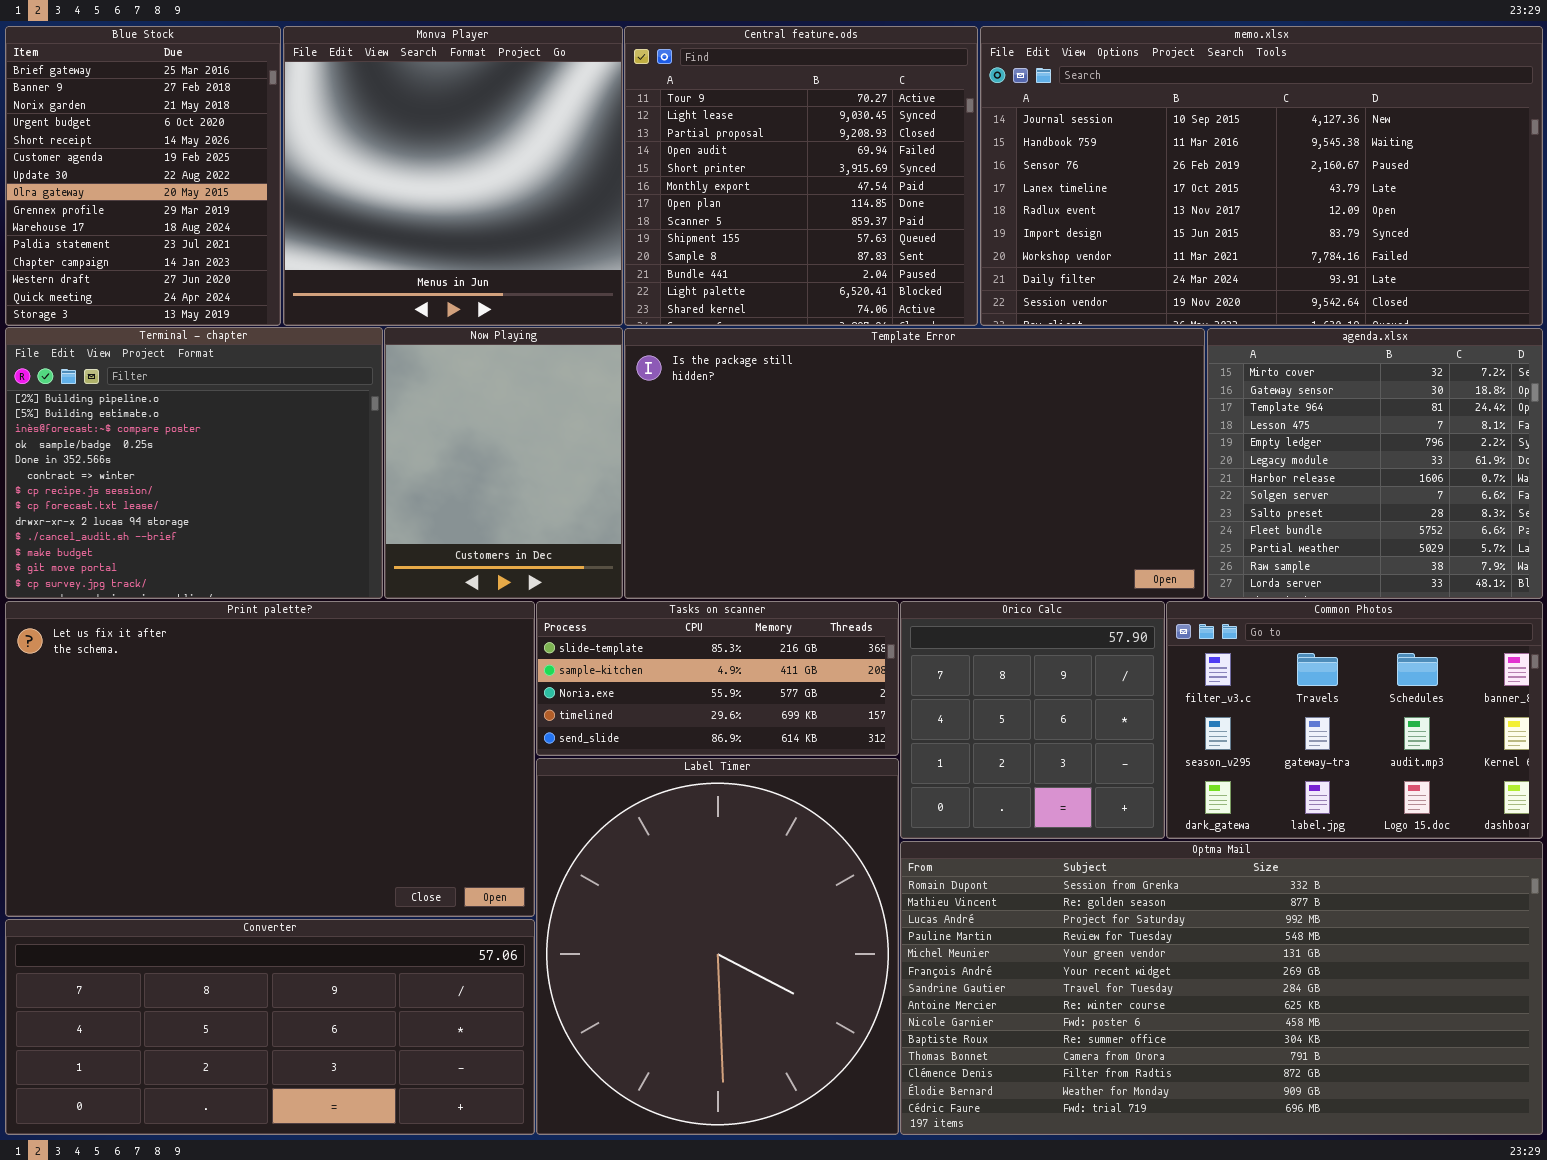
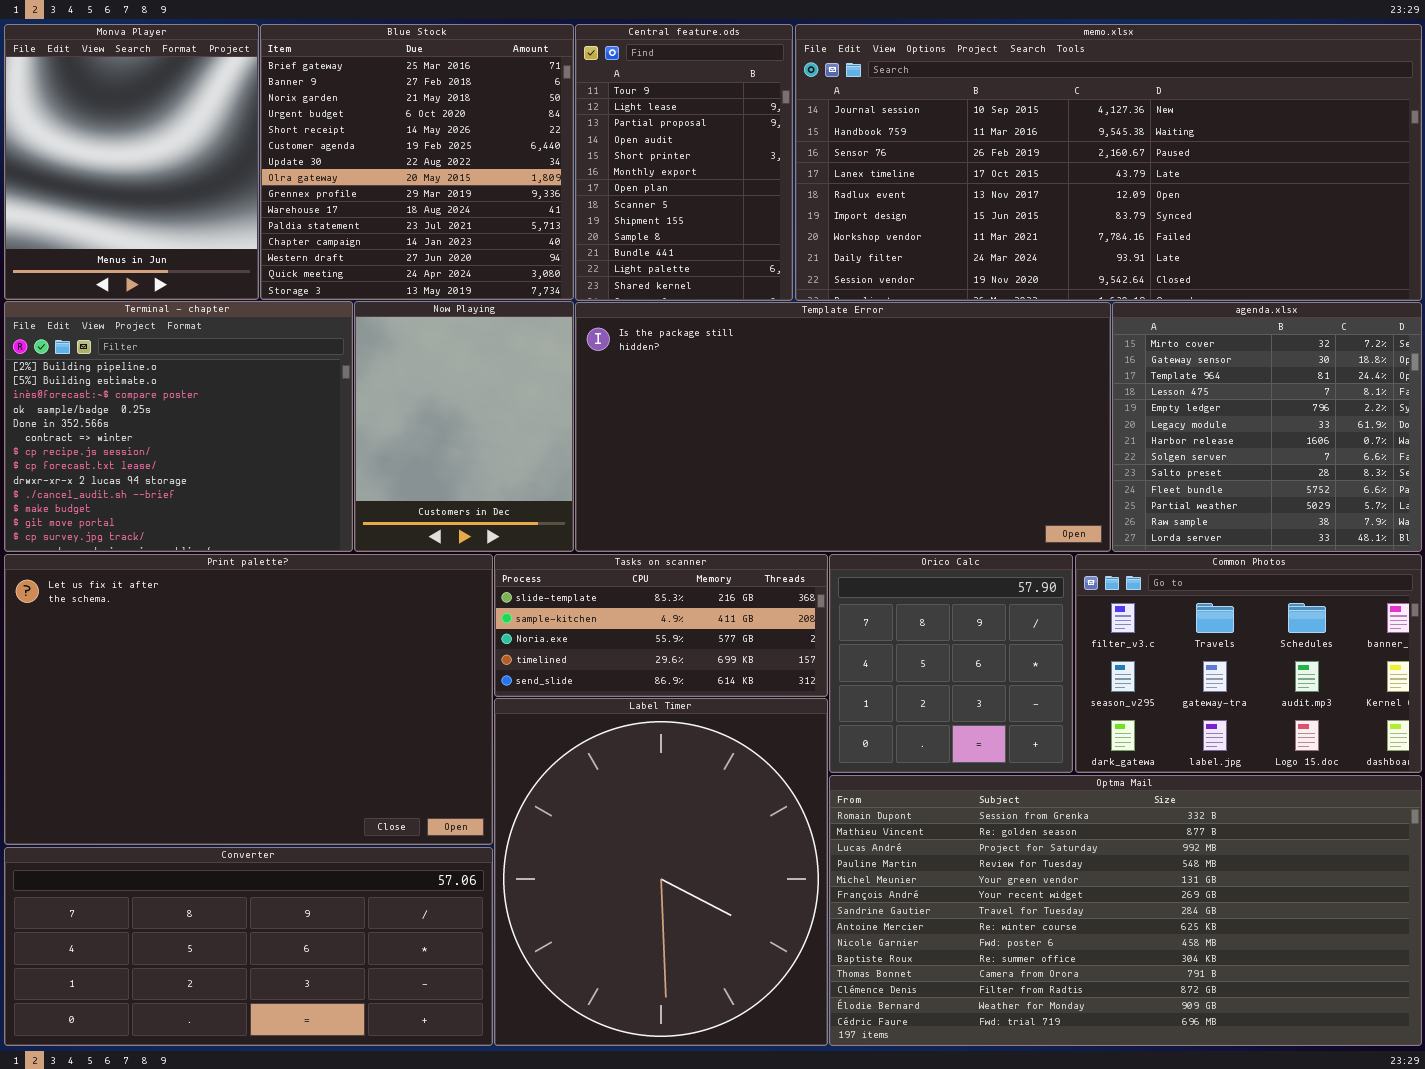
Blue Stock: [5,26,281,326] -> [260,24,574,300], moved, resized
Monva Player: [283,26,623,326] -> [4,24,259,300], moved, resized
Central feature.ods: [624,26,978,326] -> [575,24,793,301], resized
memo.xlsx: [980,26,1543,326] -> [795,24,1422,301], resized

